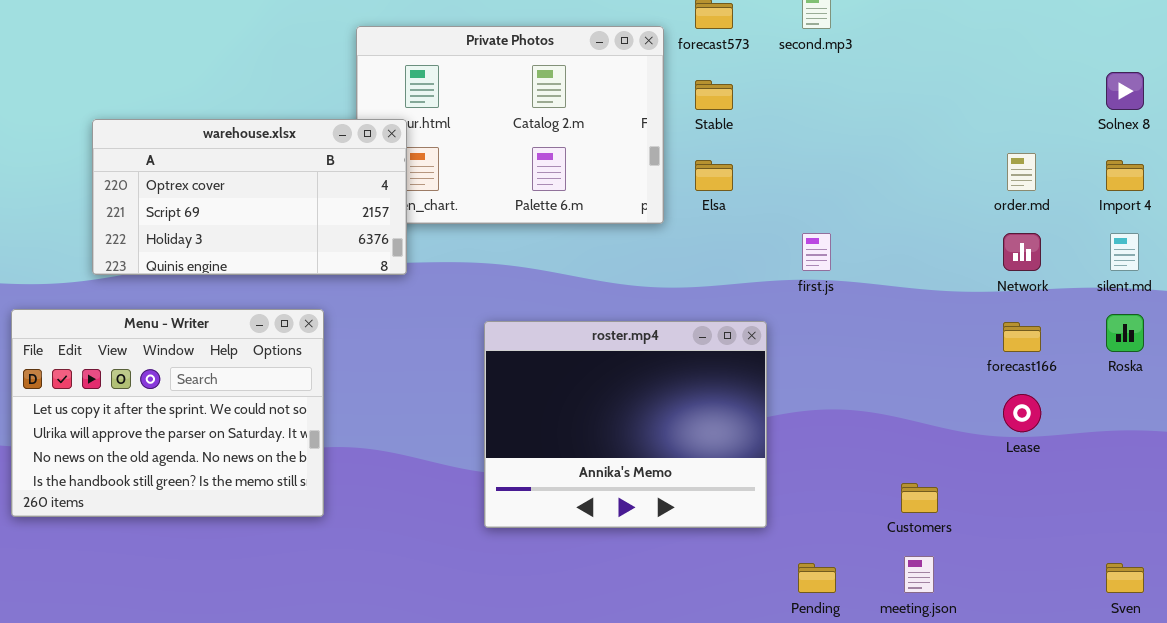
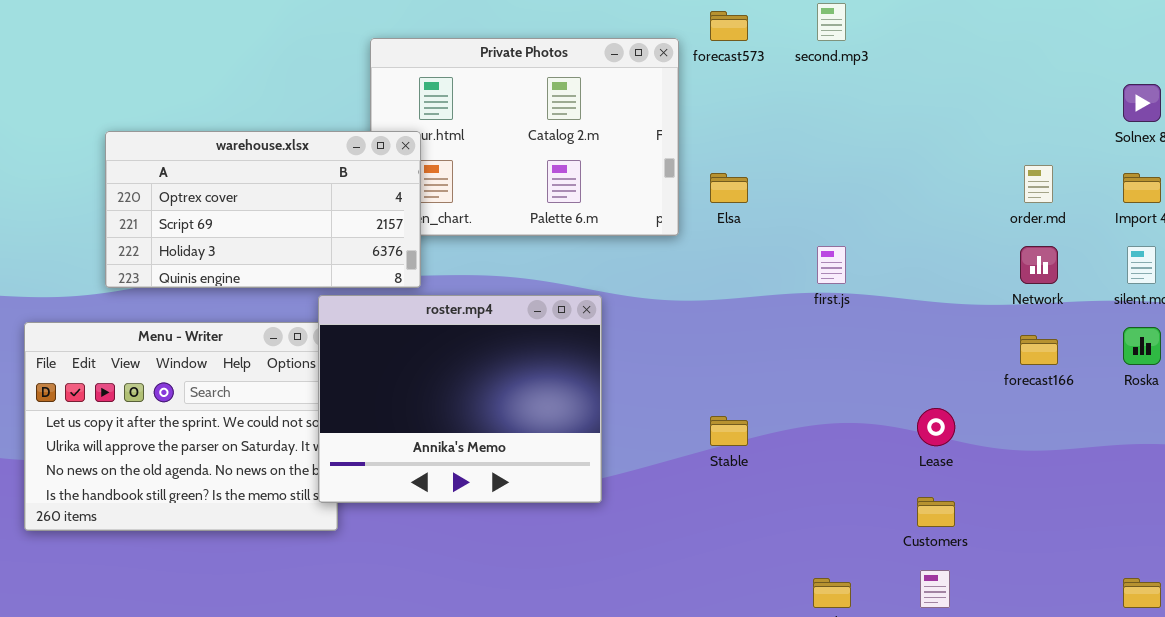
Stable: [695,80,733,110] -> [710,416,748,446], moved
roster.mp4: [484,321,767,528] -> [318,295,602,503], moved
Lease: [1003,394,1041,432] -> [917,408,955,446], moved

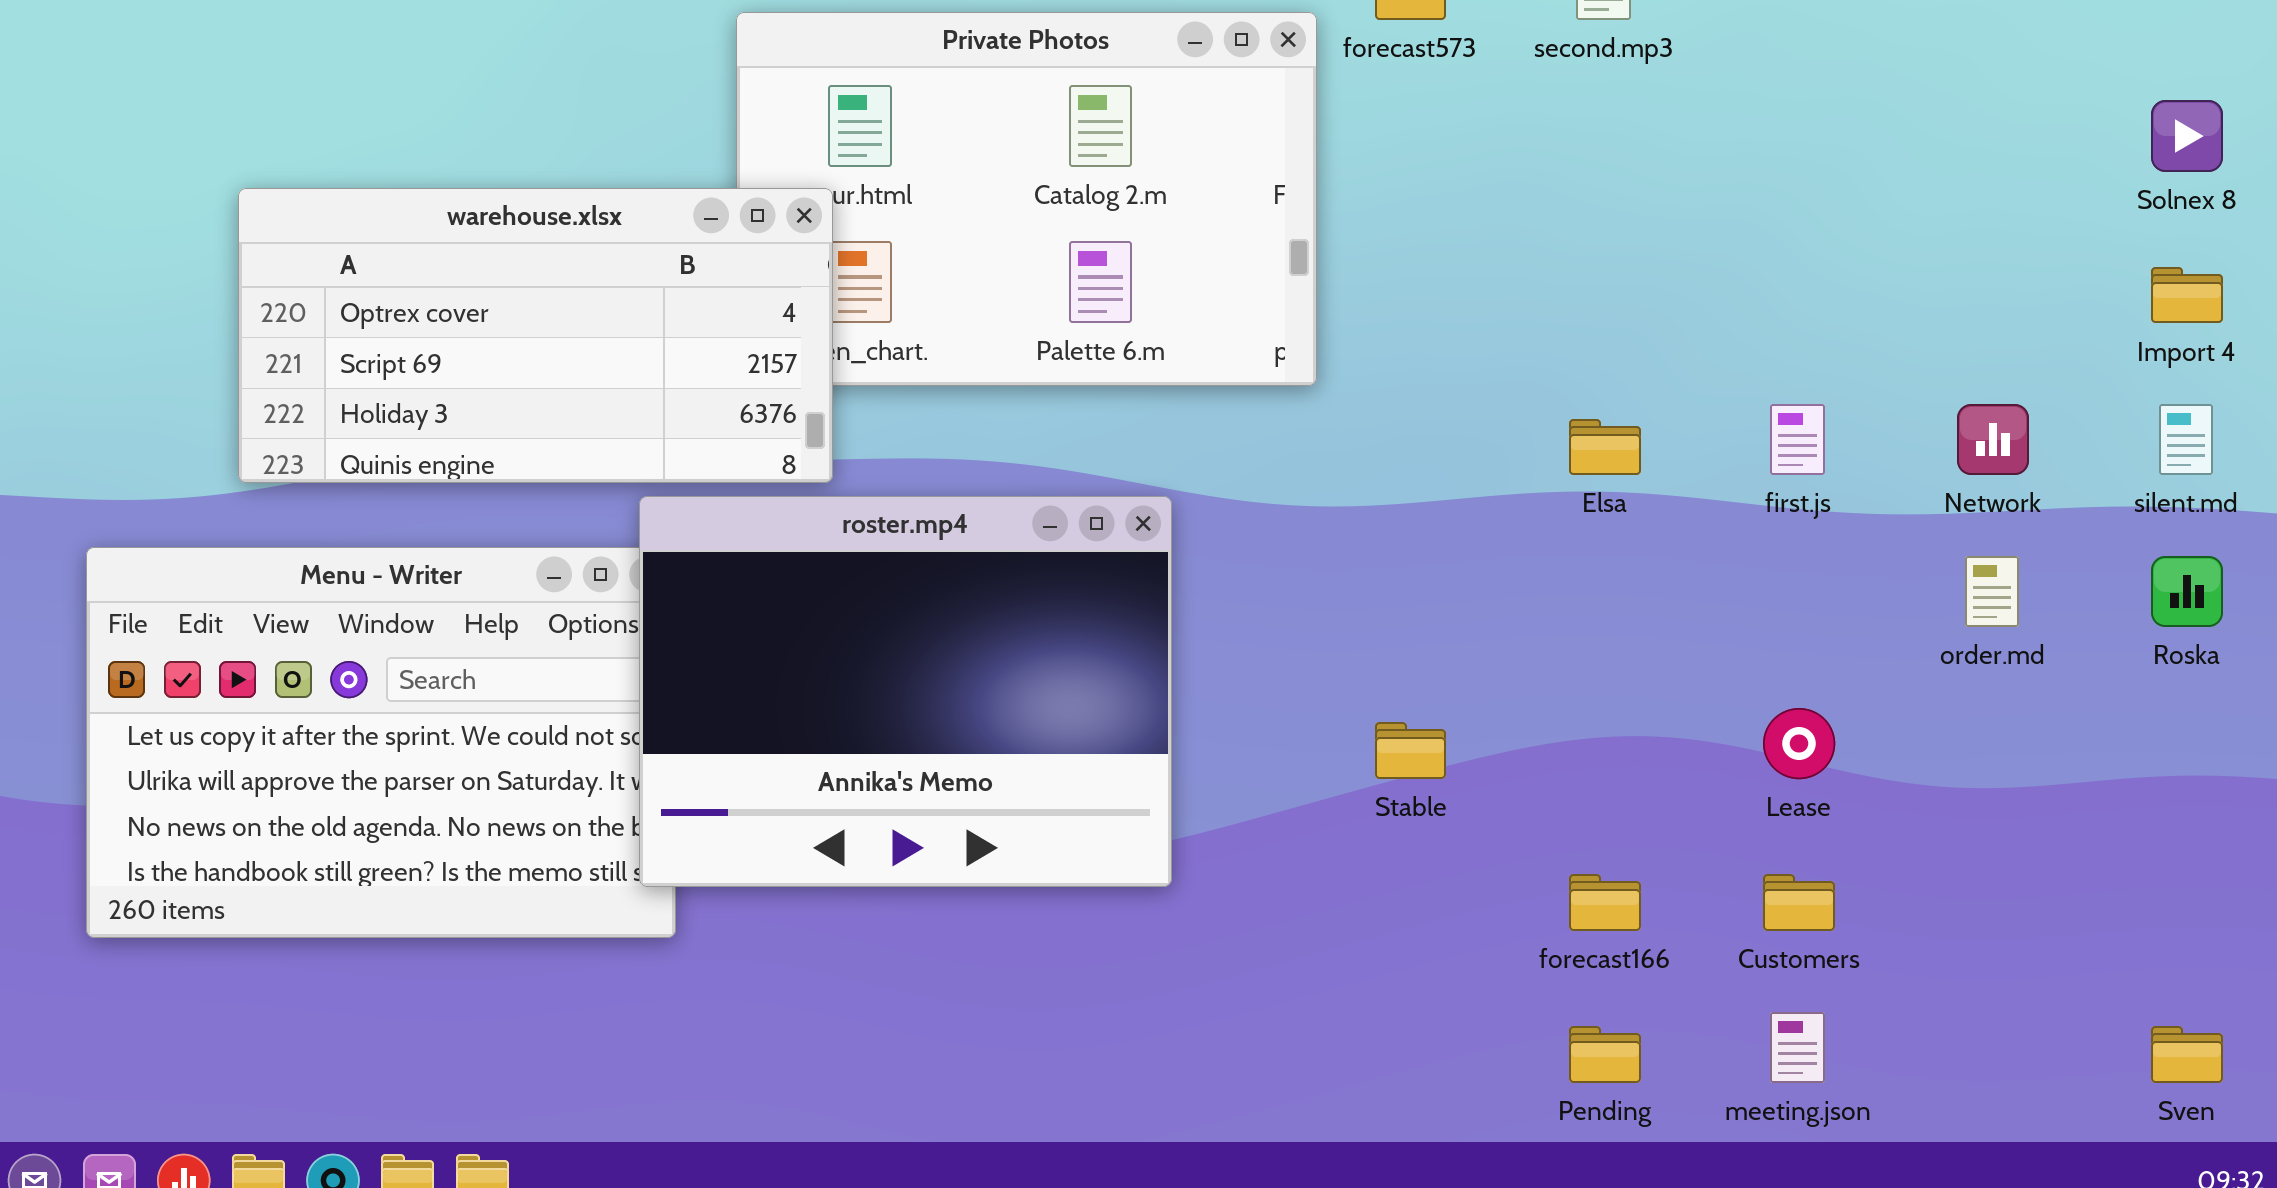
order.md: [1024,165,1053,203] -> [1965,556,2019,627], moved
Elsa: [710,173,748,203] -> [1569,419,1641,475], moved
first.js: [817,246,846,284] -> [1770,404,1825,475], moved
forecast166: [1020,335,1058,365] -> [1569,874,1641,931], moved

